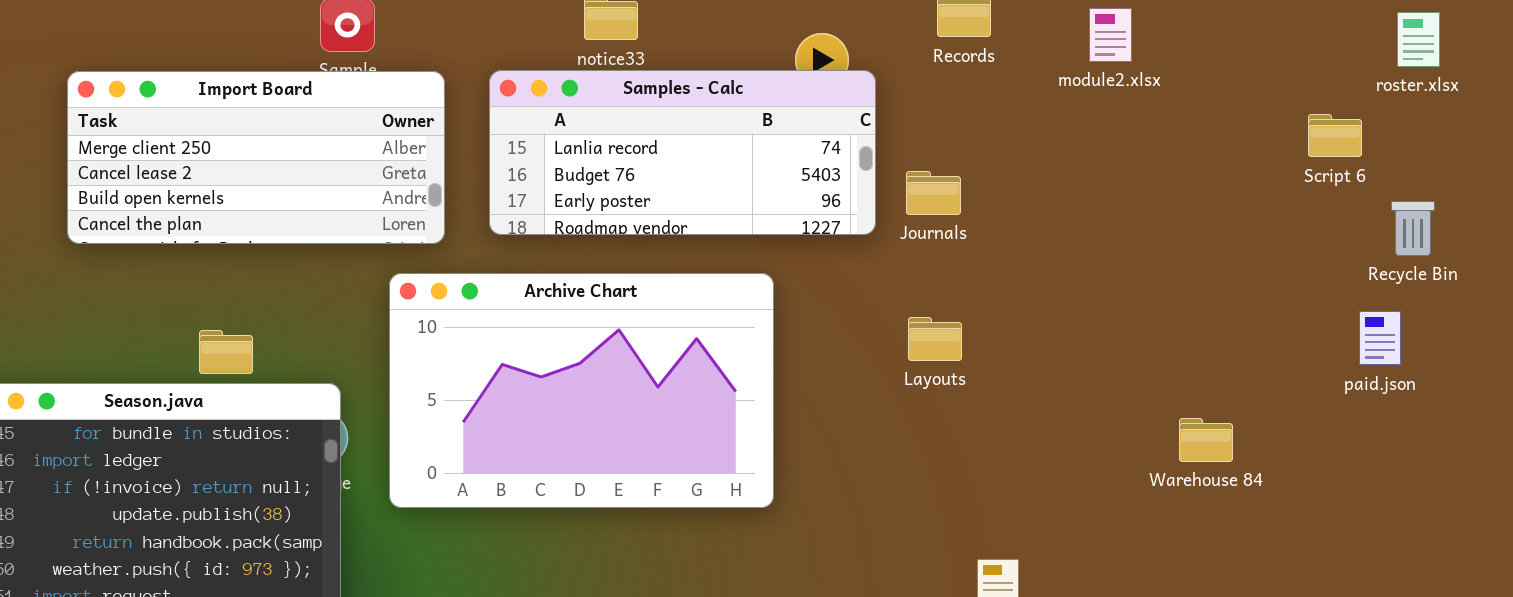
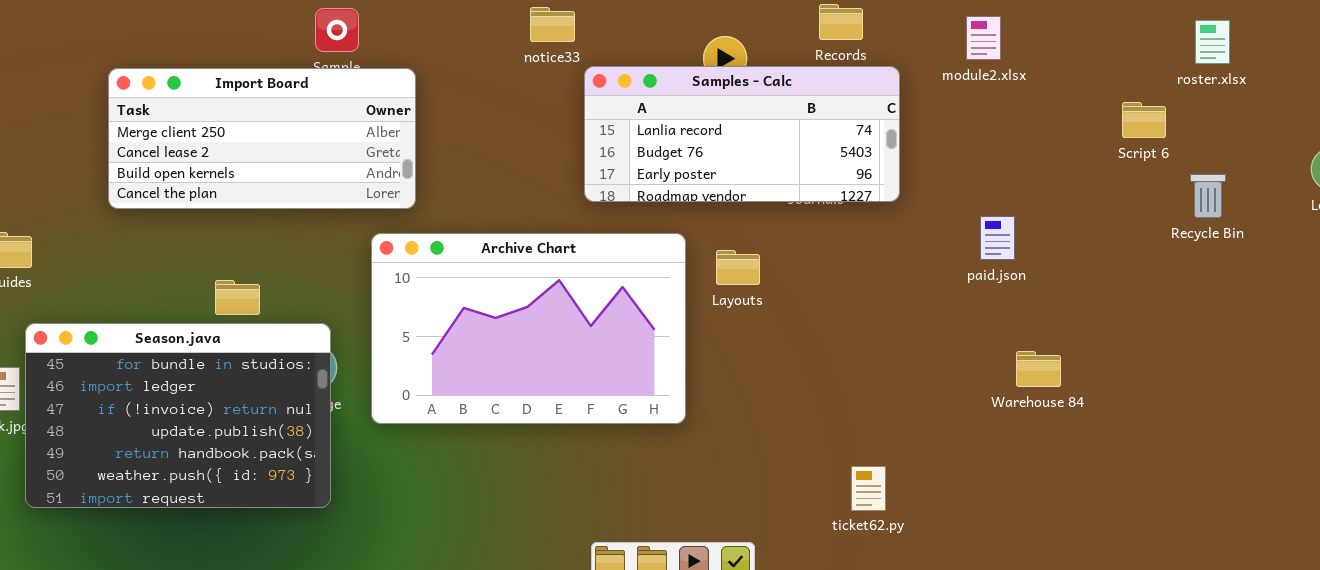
module2.xlsx: [1089,8,1132,62] -> [966,16,1001,60], moved
Samples - Calc: [489,70,876,235] -> [584,66,900,202], moved
paid.json: [1359,311,1401,365] -> [980,216,1015,260], moved
Layouts: [908,317,962,361] -> [716,250,760,285], moved

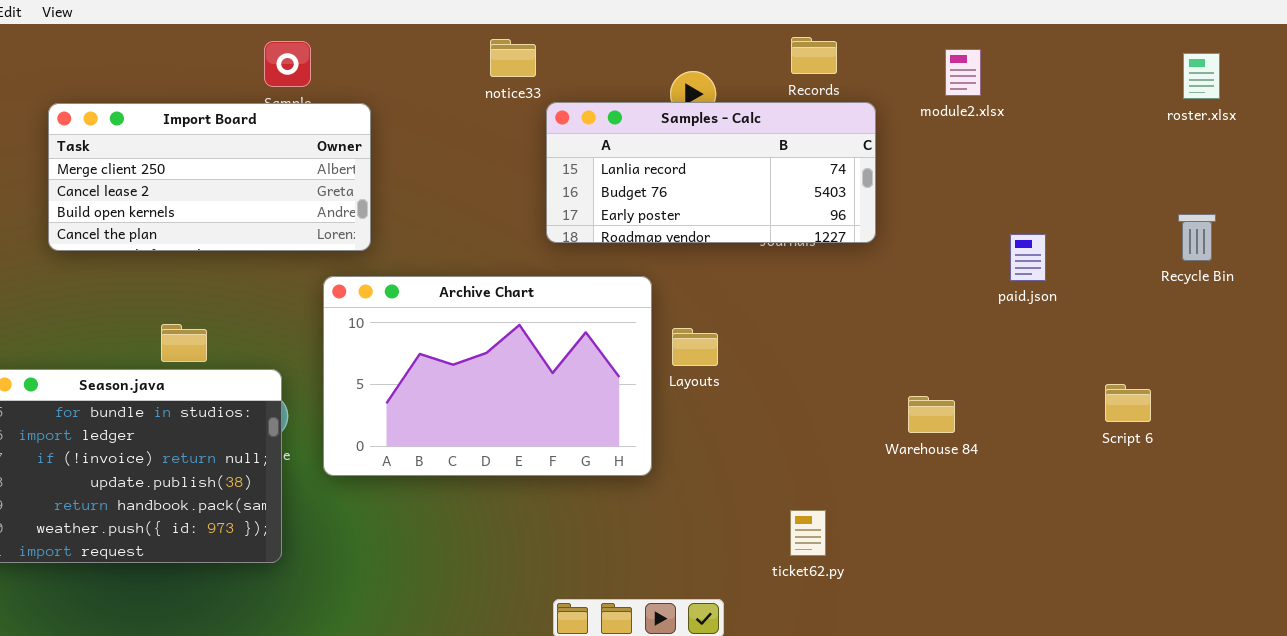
Script 6: [1122,102,1166,138] -> [1105,384,1151,422], moved
paid.json: [980,216,1015,260] -> [1010,234,1046,281], moved
Layouts: [716,250,760,285] -> [672,328,718,366], moved
Warehouse 84: [1016,351,1061,387] -> [908,396,955,433], moved
ticket62.py: [851,466,886,511] -> [790,510,826,556], moved

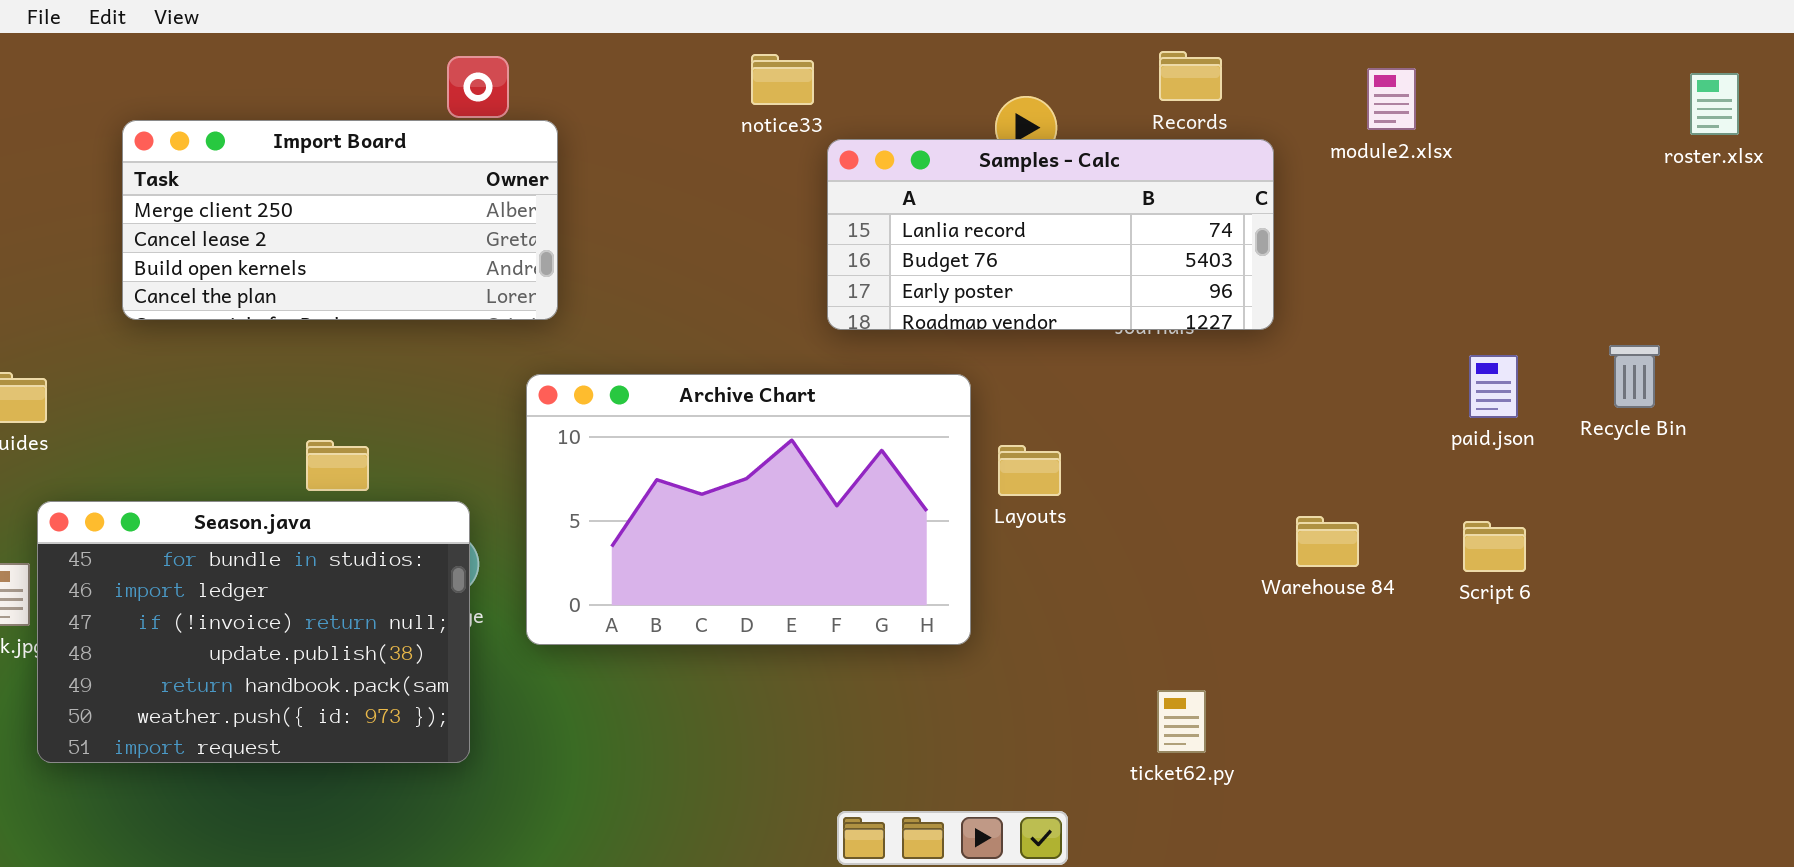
Import Board: [48,103,371,251] -> [122,120,558,320], moved
Recycle Bin: [1178,214,1216,261] -> [1609,345,1660,408], moved
paid.json: [1010,234,1046,281] -> [1469,355,1518,418], moved
Script 6: [1105,384,1151,422] -> [1463,521,1526,572], moved
Warehouse 84: [908,396,955,433] -> [1296,516,1359,567], moved

